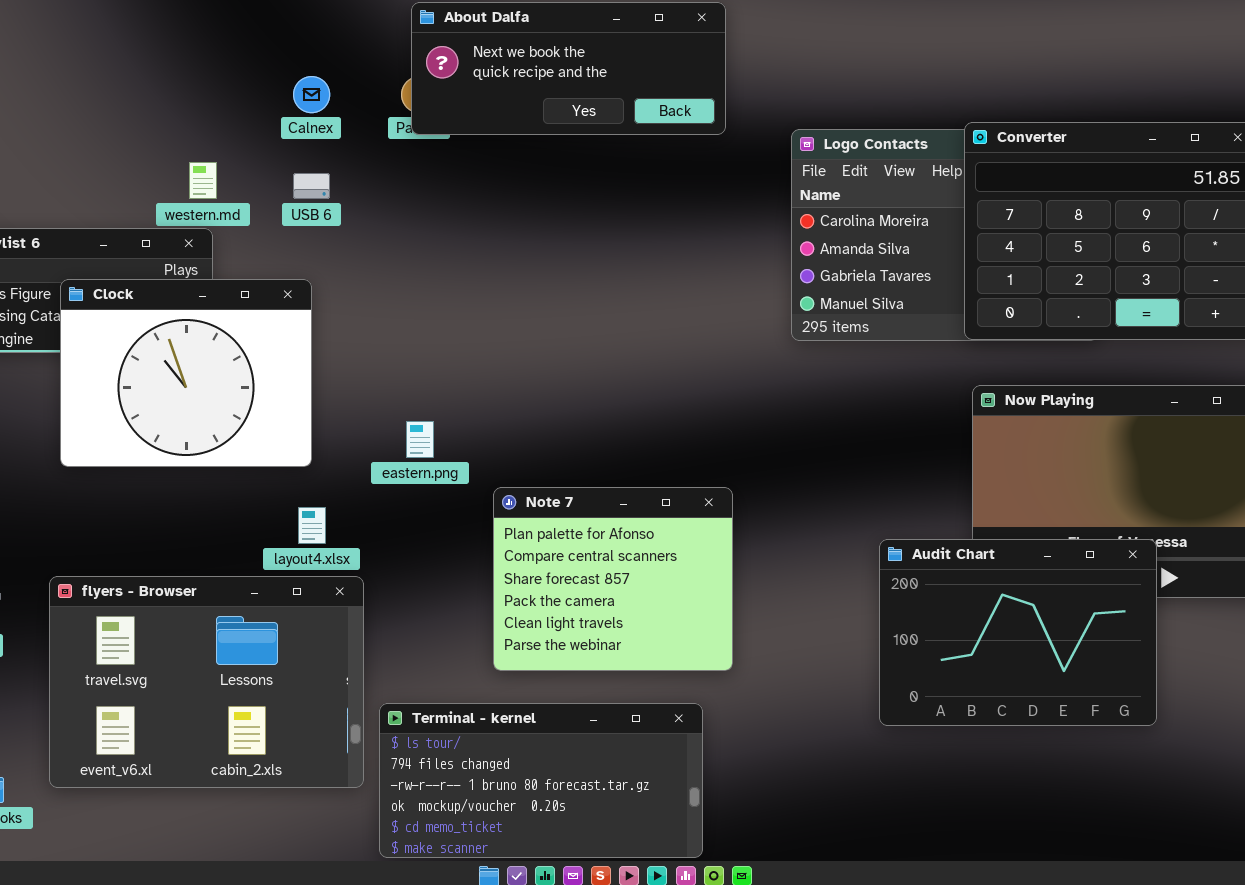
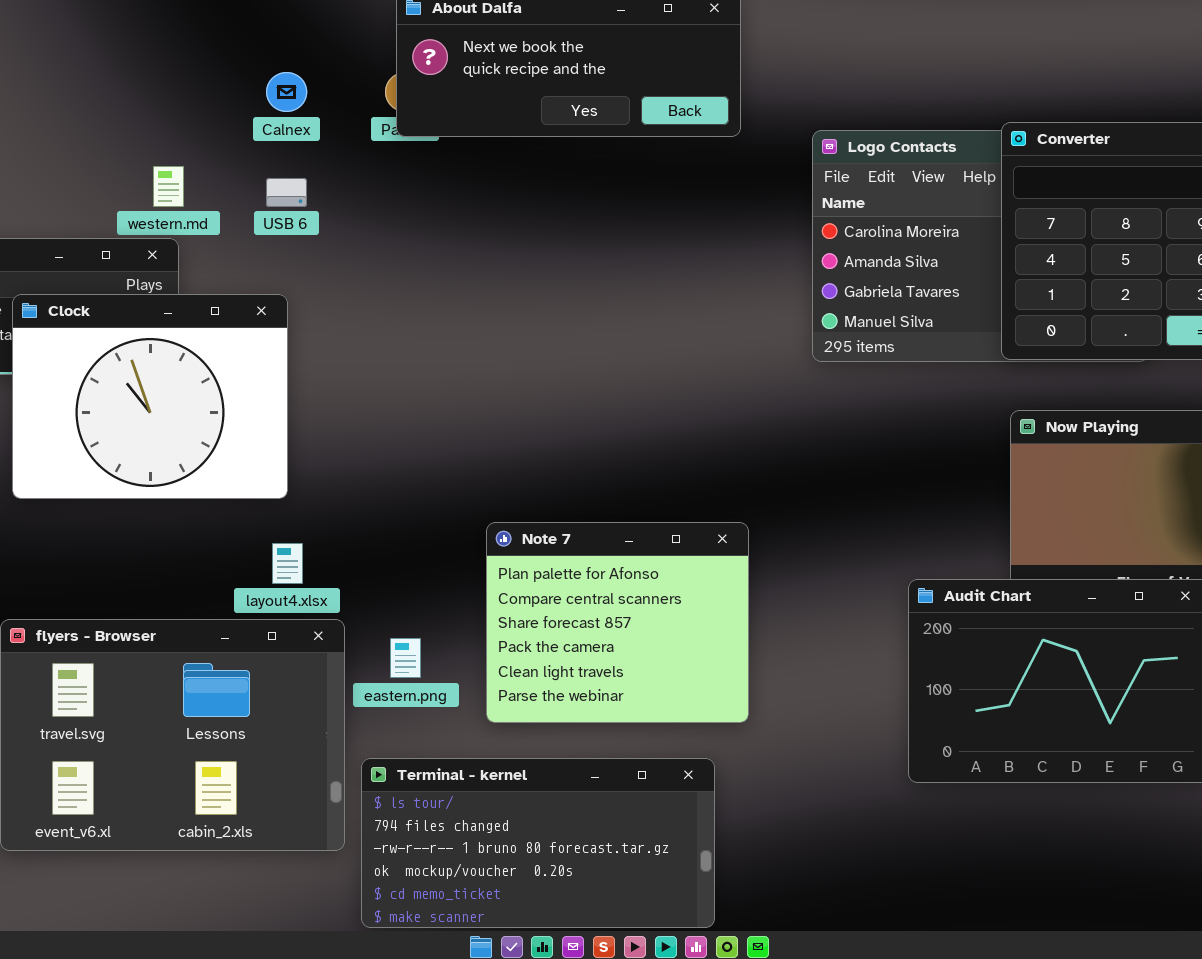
eastern.png: [406,421,434,458] -> [390,638,421,678], moved

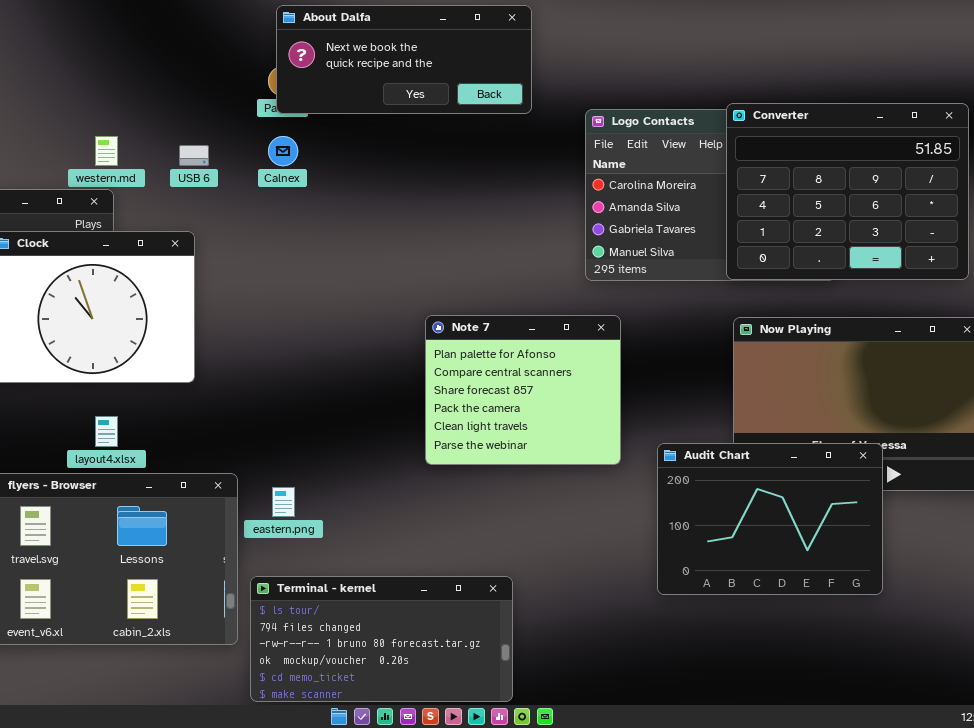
Calnex: [266,72,307,112] -> [268,136,298,166], moved
Note 7: [486,522,749,723] -> [425,315,621,465], moved
layout4.xlsx: [272,543,303,584] -> [95,416,118,447], moved

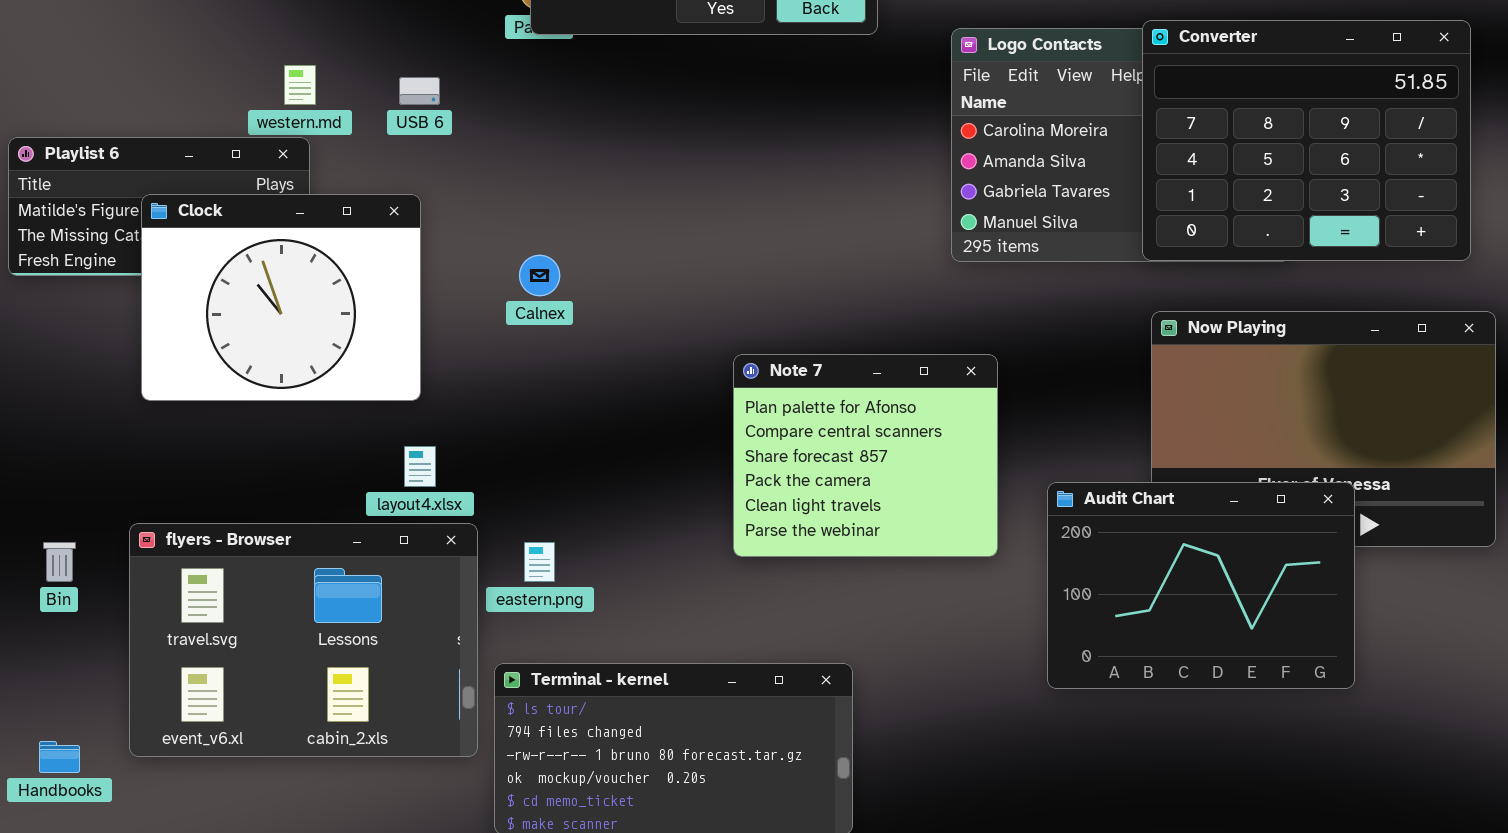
Calnex: [268,136,298,166] -> [519,255,560,296], moved
Note 7: [425,315,621,465] -> [733,354,998,557], moved
layout4.xlsx: [95,416,118,447] -> [404,446,436,487], moved

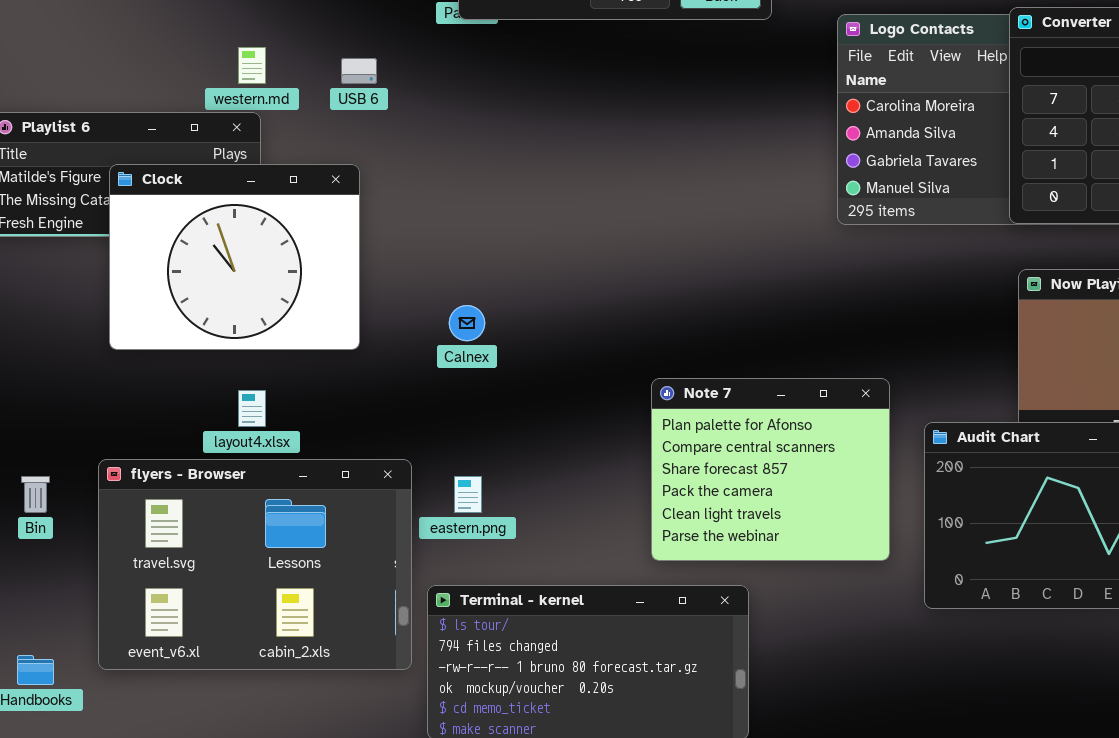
Calnex: [519,255,560,296] -> [449,305,485,341], moved
Note 7: [733,354,998,557] -> [651,378,890,561], moved
layout4.xlsx: [404,446,436,487] -> [238,390,266,427], moved

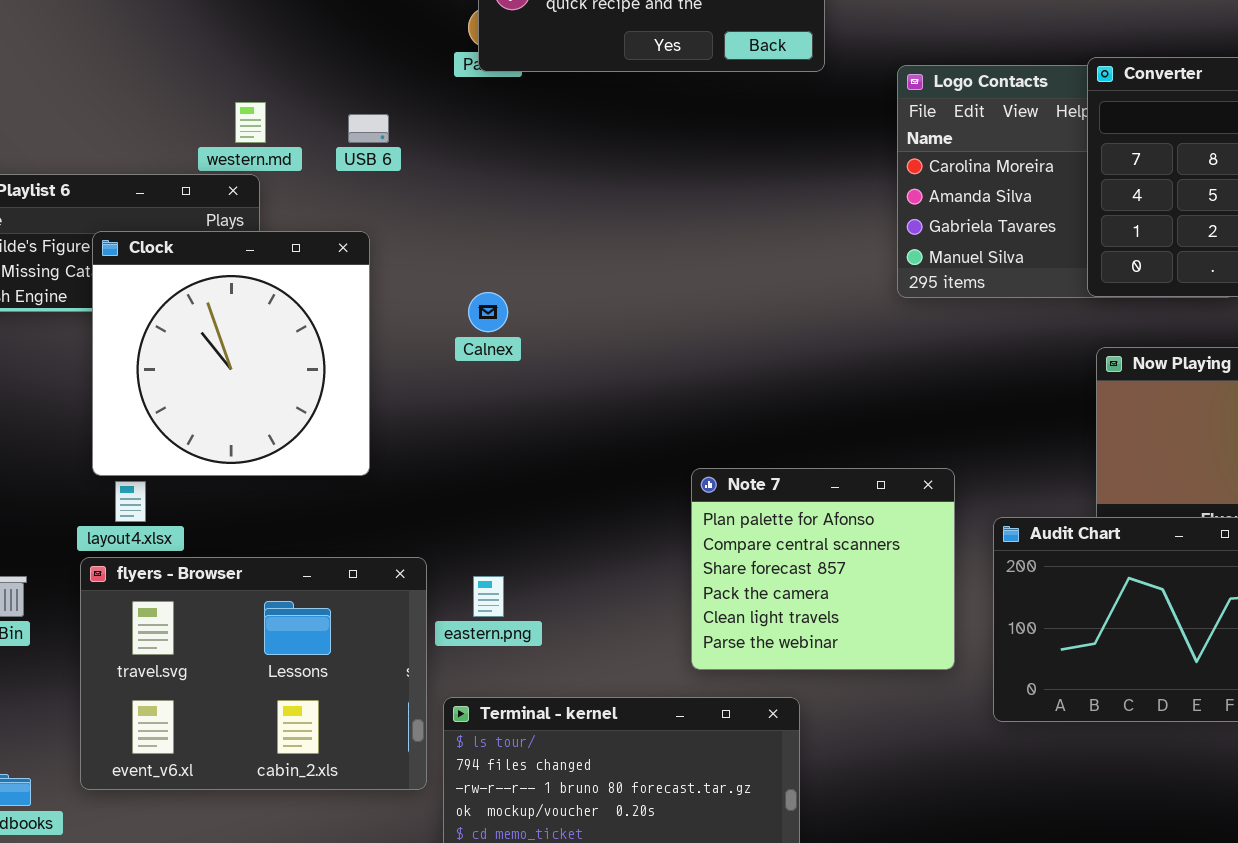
Clock: [109,164,360,350] -> [92,231,370,476], resized
Calnex: [449,305,485,341] -> [468,292,508,332], moved
layout4.xlsx: [238,390,266,427] -> [115,481,146,522], moved

